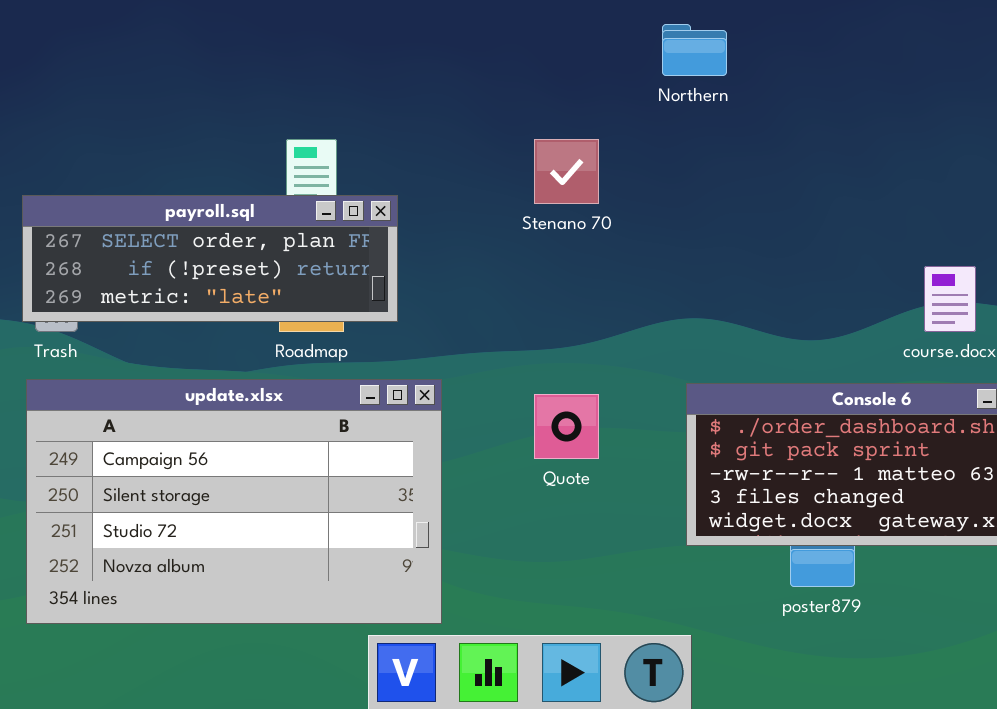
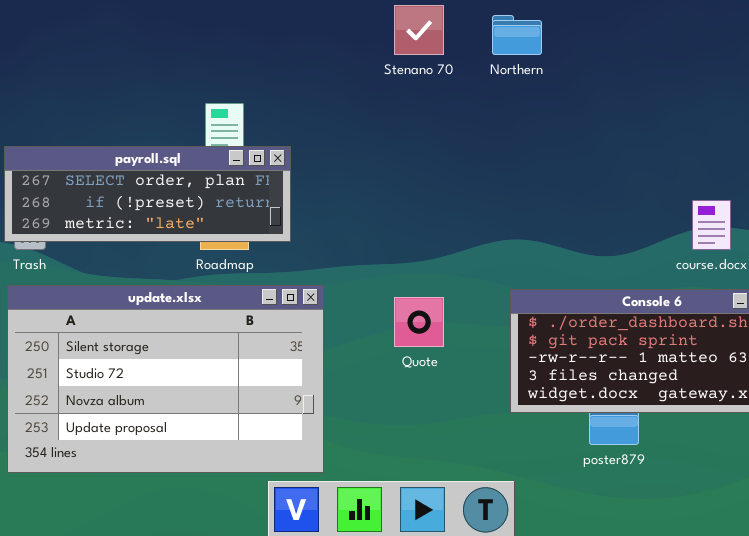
Stenano 70: [534,139,599,204] -> [394,5,444,55], moved
update.xlsx: [26,379,442,624] -> [7,285,324,473], scrolled down 1 row

